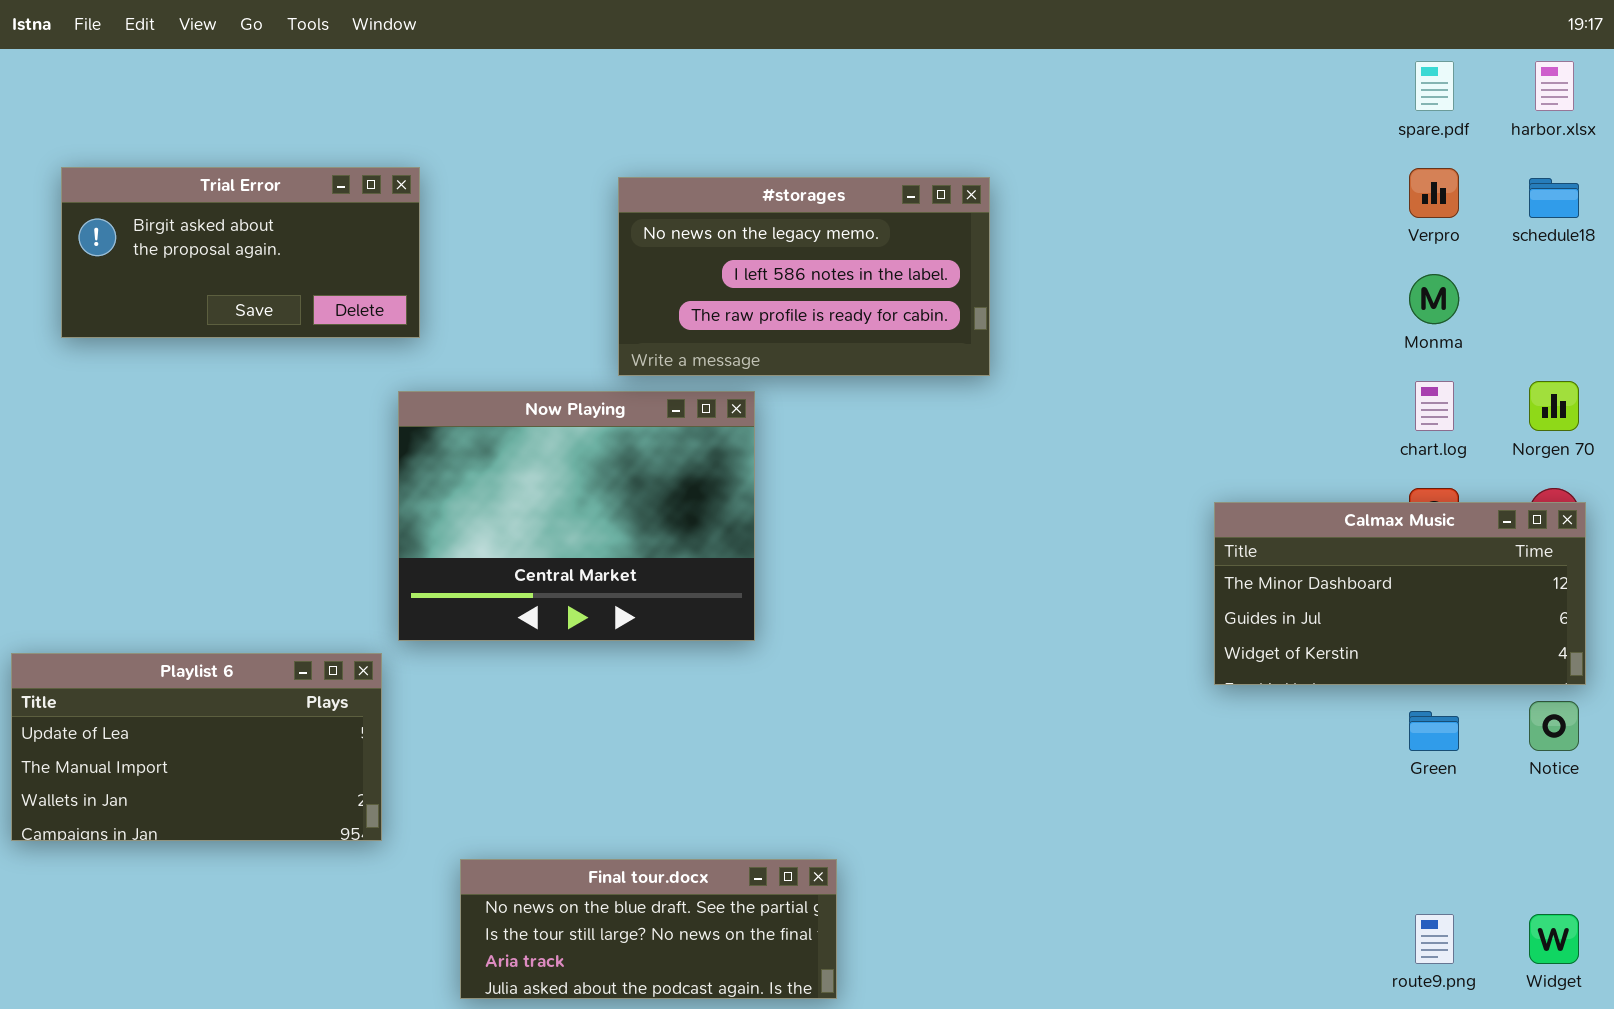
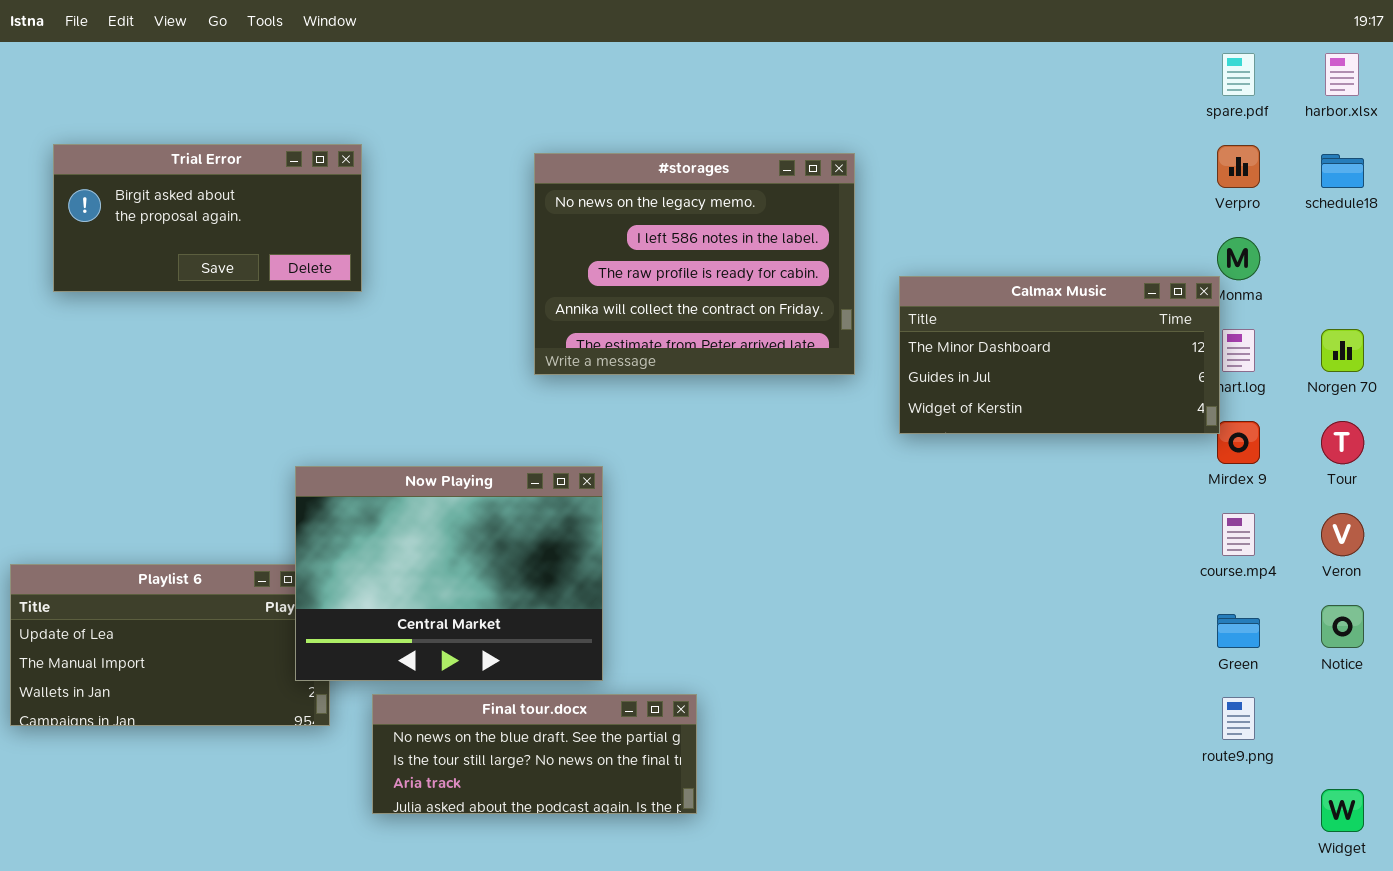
#storages: [618,177,990,376] -> [534,153,855,375], resized
Now Playing: [398,391,755,641] -> [295,466,603,681], moved
Calmax Music: [1214,502,1586,685] -> [899,276,1220,434], moved
Final tour.docx: [460,859,837,999] -> [372,694,697,814], moved
route9.png: [1415,914,1454,964] -> [1222,697,1255,740], moved

